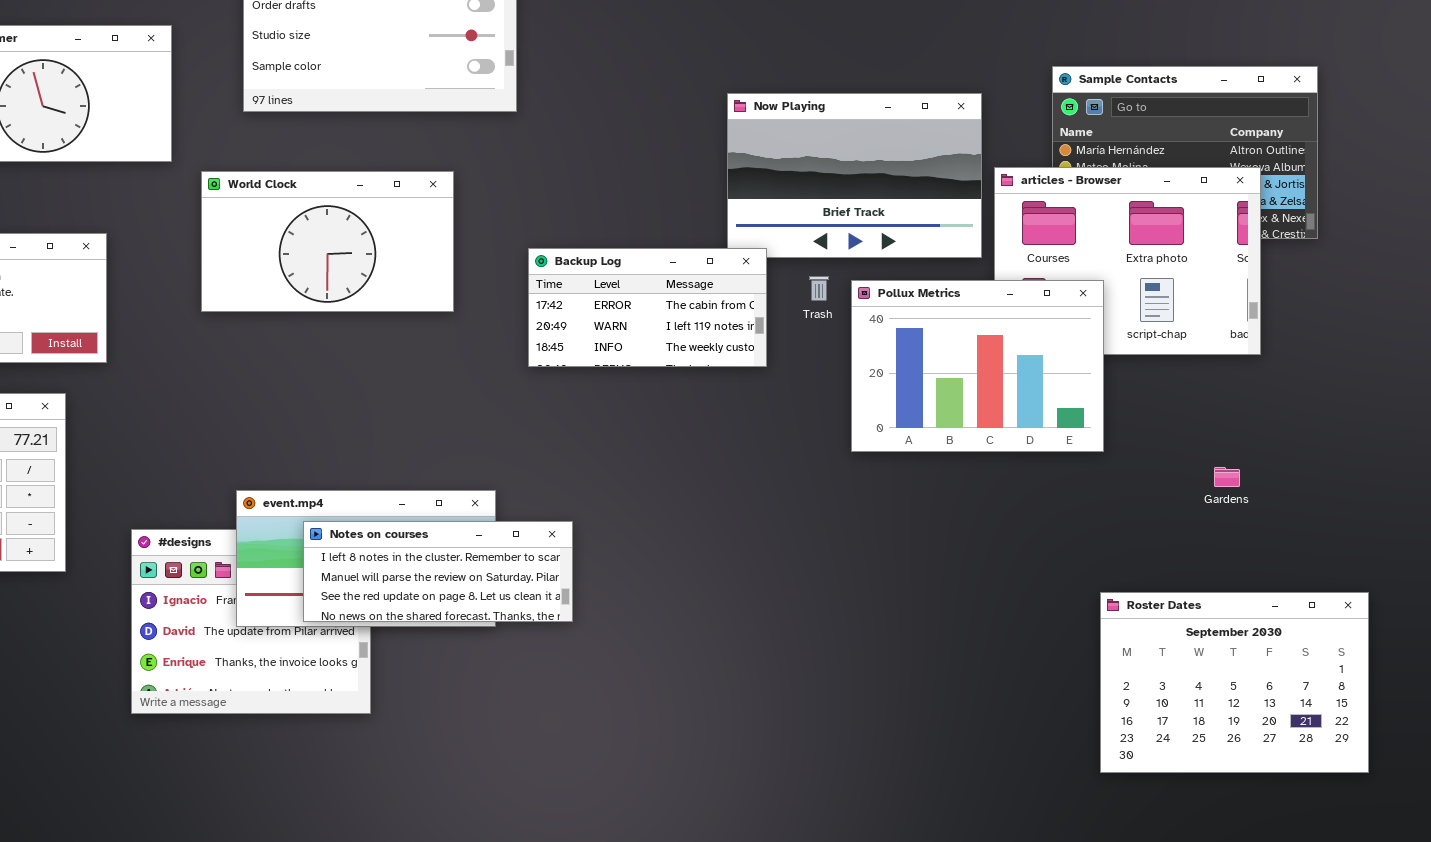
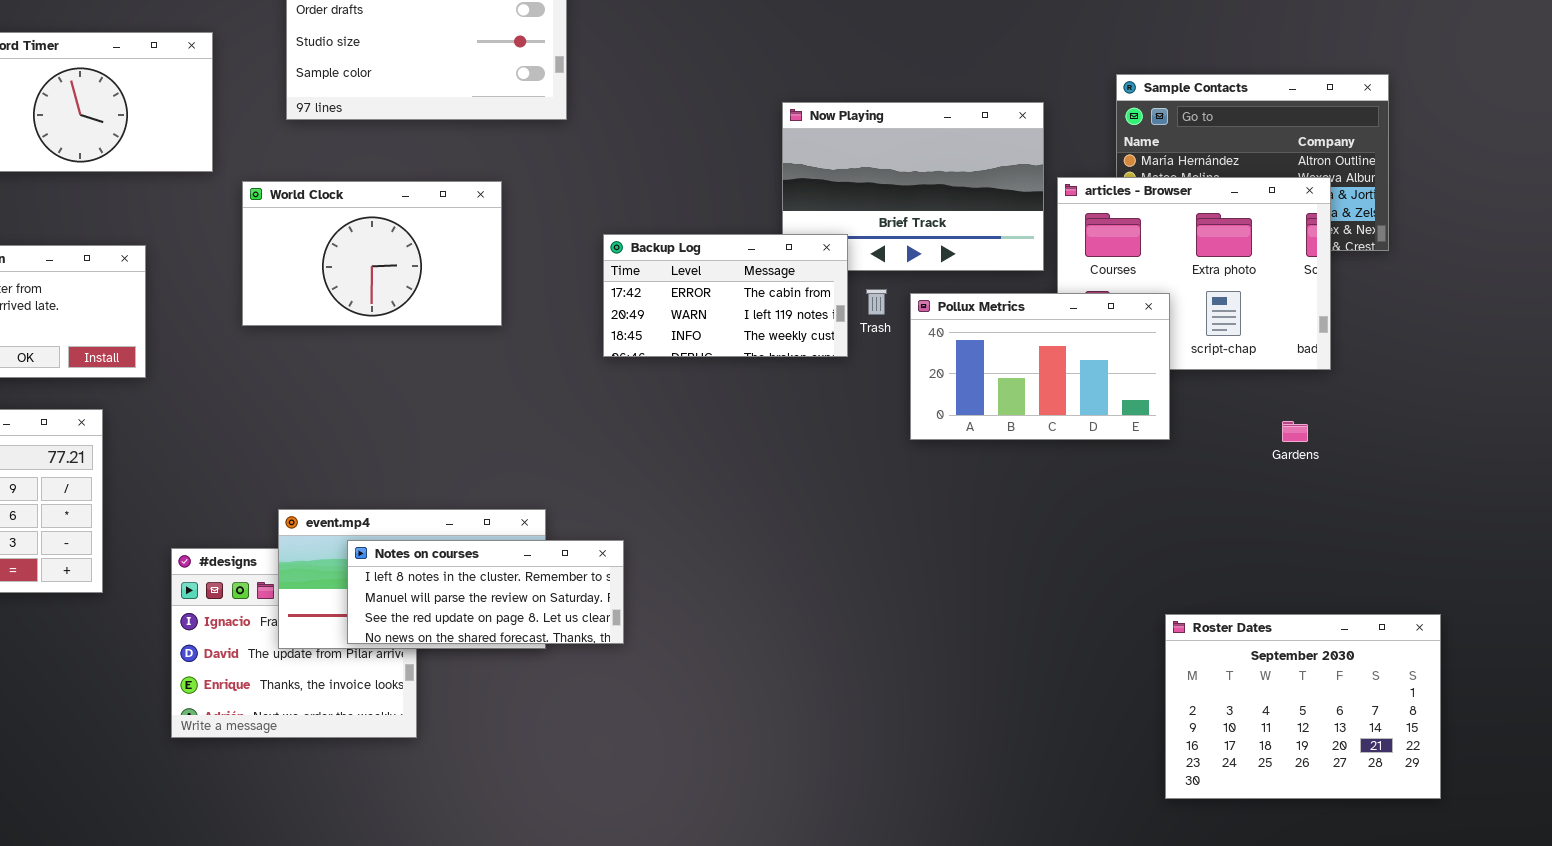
Backup Log: [528,248,767,367] -> [603,234,848,357], moved
Pollux Metrics: [851,280,1104,452] -> [910,293,1170,440], resized
Gardens: [1214,467,1240,487] -> [1282,421,1308,442], moved

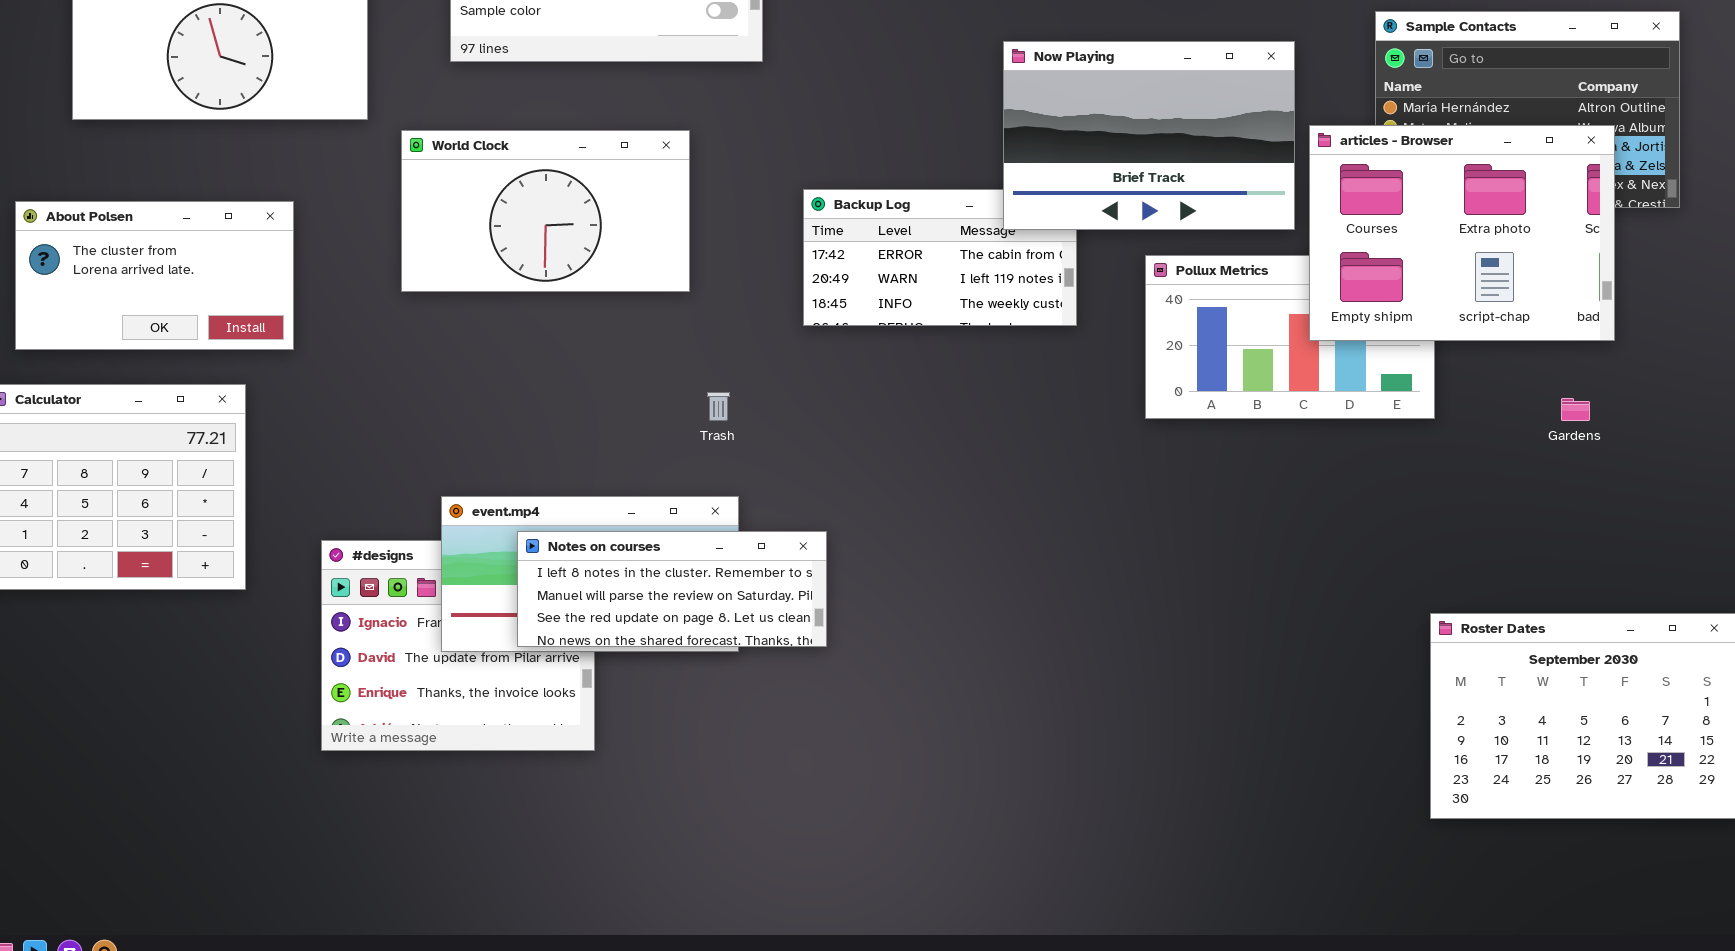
Now Playing: [782,102,1044,271] -> [1003,41,1295,230], raised
articles - Browser: [1057,177,1331,370] -> [1309,125,1615,341], raised
Trash: [866,289,887,315] -> [707,392,730,421], moved

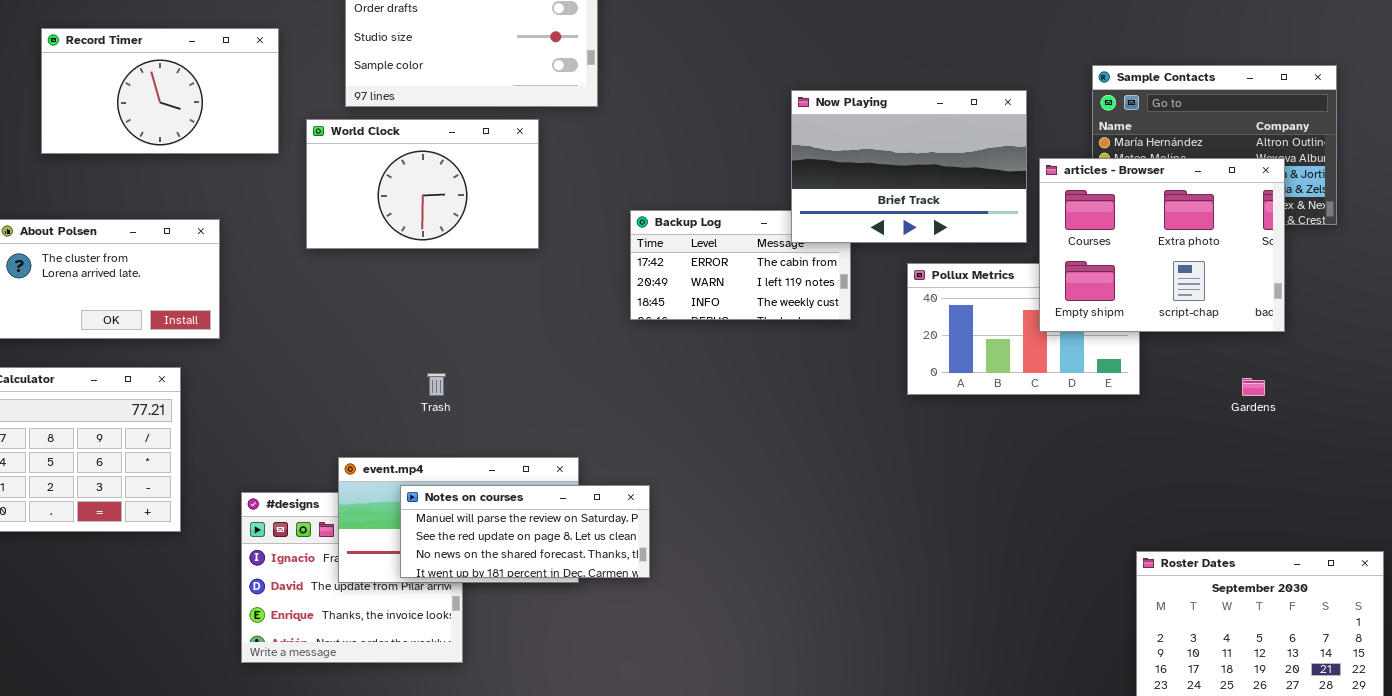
World Clock: [401,130,690,292] -> [306,119,539,249], moved
Trash: [707,392,730,421] -> [427,373,446,396], moved
Notes on courses: [517,531,827,647] -> [400,485,650,578], scrolled down 1 row

